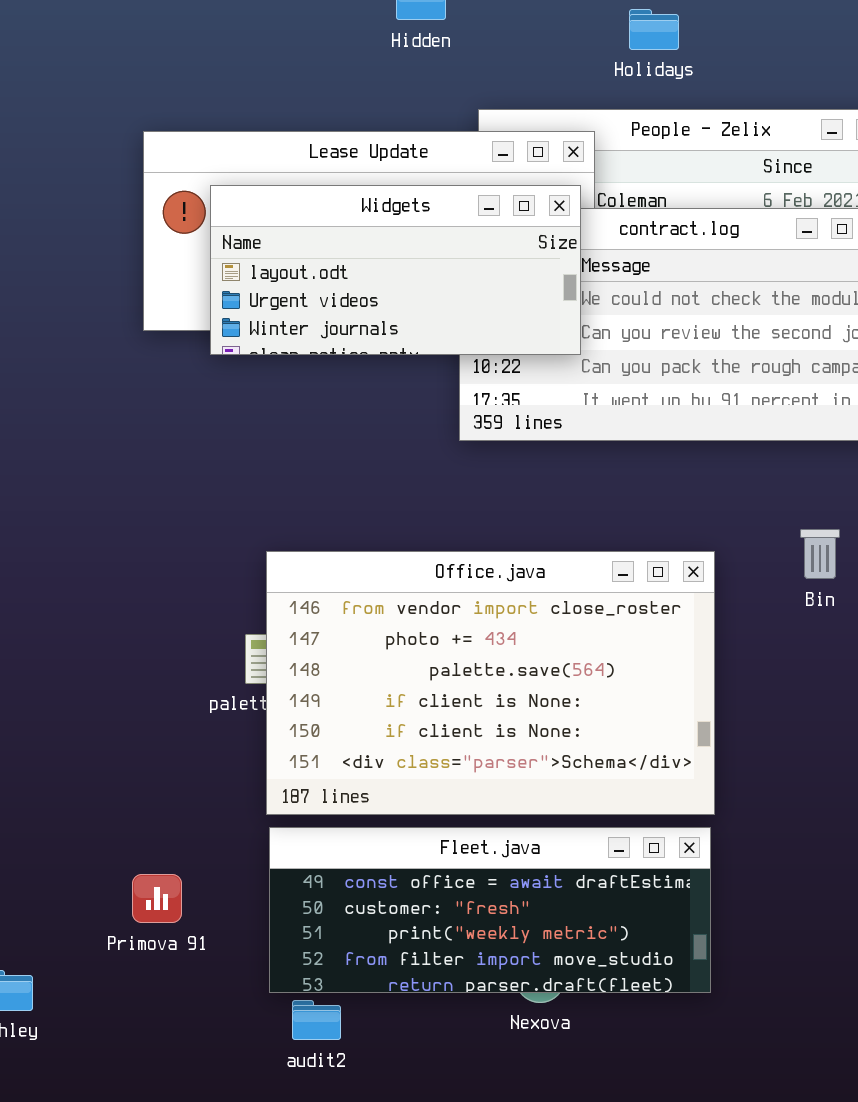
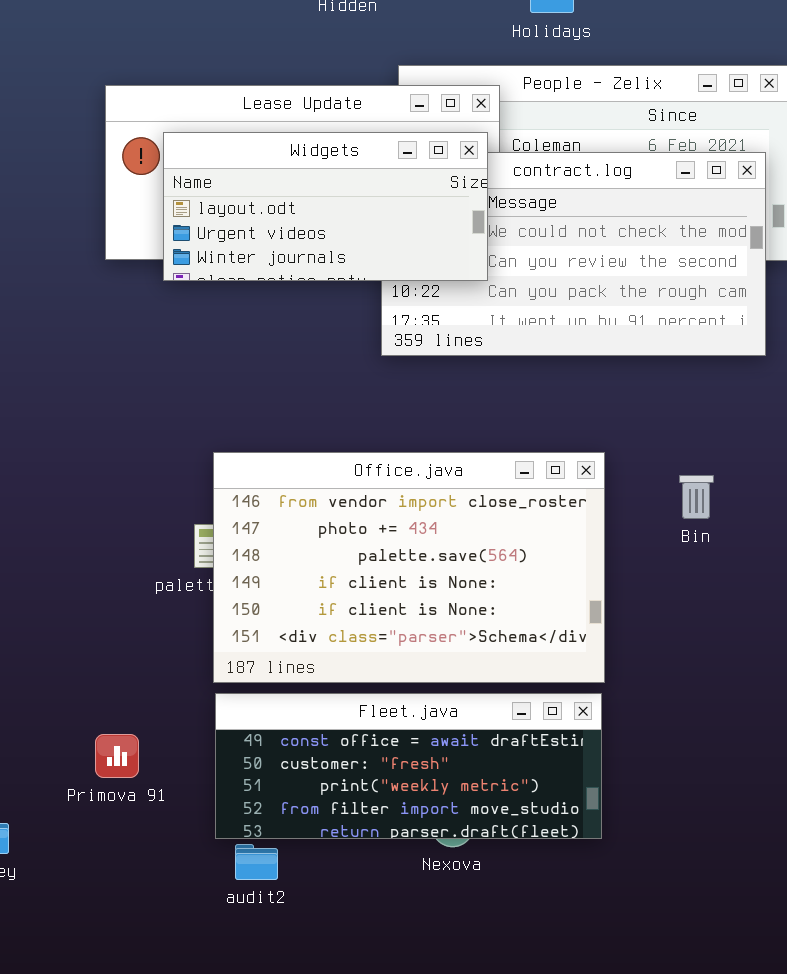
Bin: [800,529,840,579] -> [679,475,714,519], moved

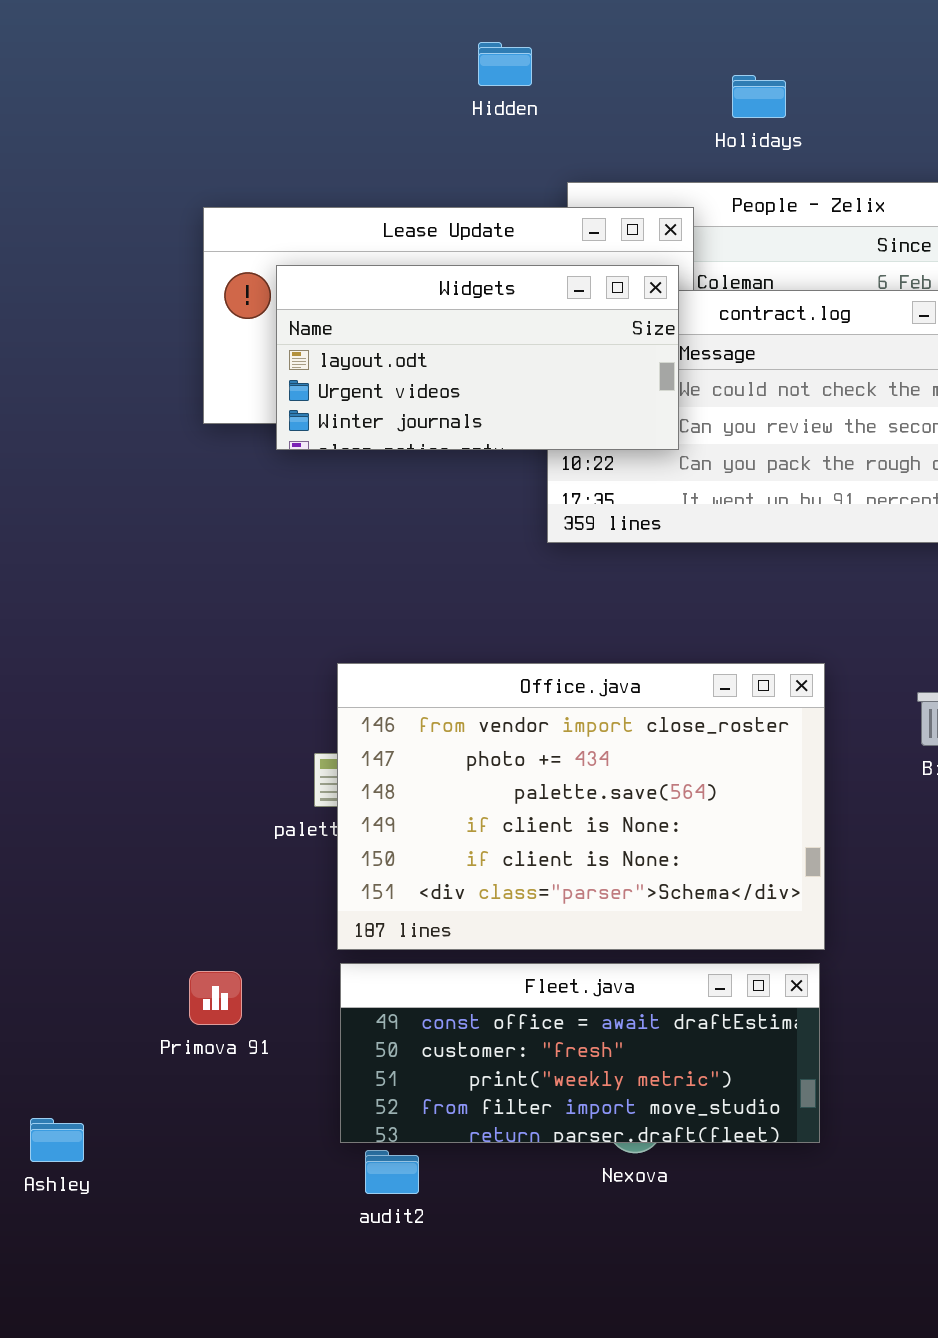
Primova 91: [95,734,139,778] -> [189,971,242,1025], moved

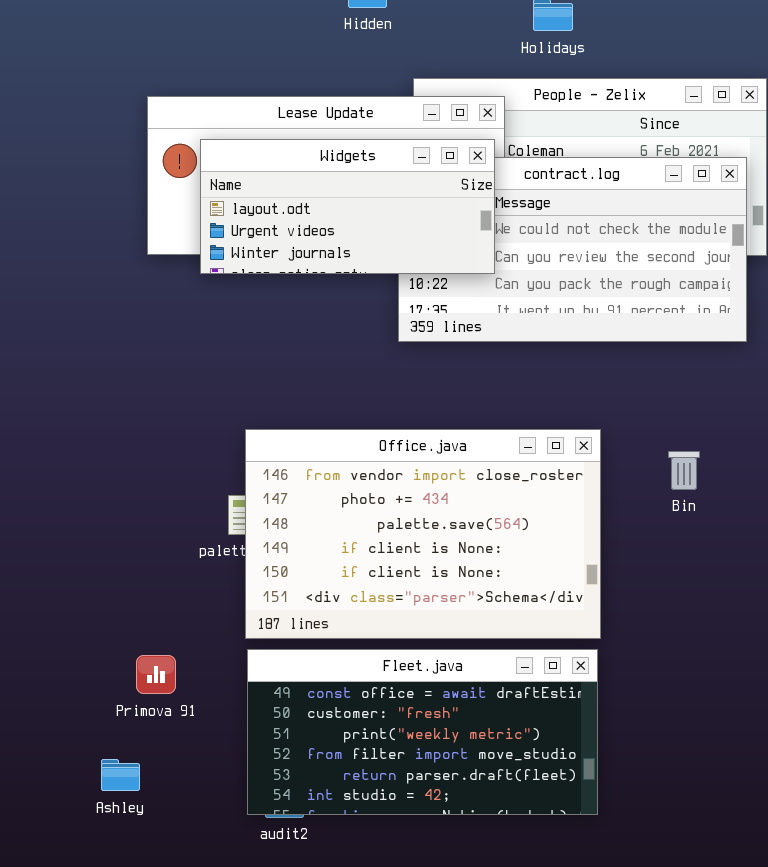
Fleet.java: [340,963,820,1143] -> [247,649,598,815], resized
Ashley: [30,1118,84,1162] -> [101,759,140,791], moved

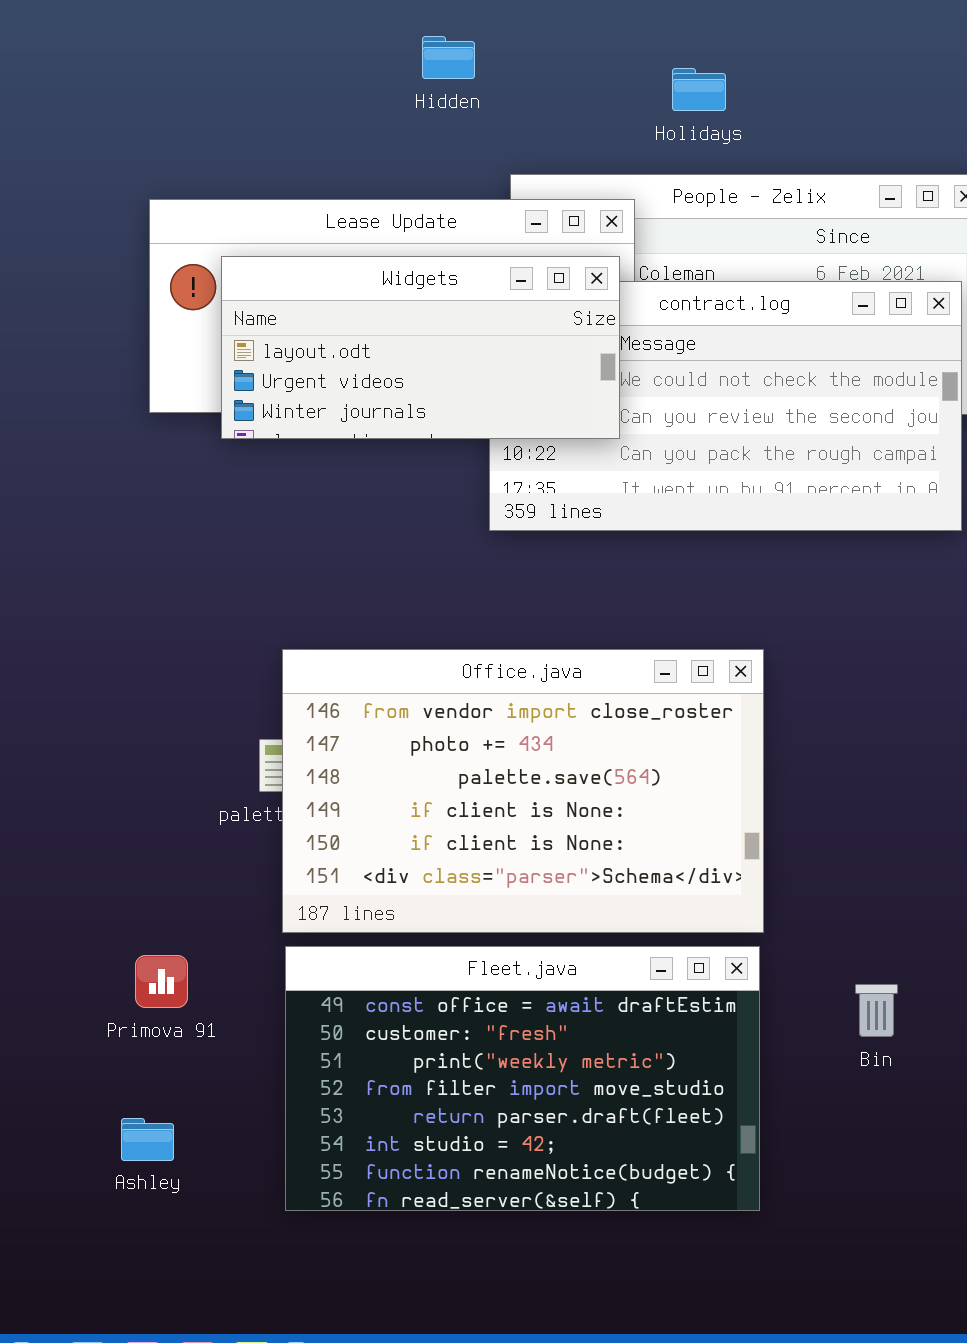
Bin: [668,451,700,490] -> [855,984,898,1037], moved
Fleet.java: [247,649,598,815] -> [285,946,760,1211], resized
Ashley: [101,759,140,791] -> [121,1118,174,1161], moved

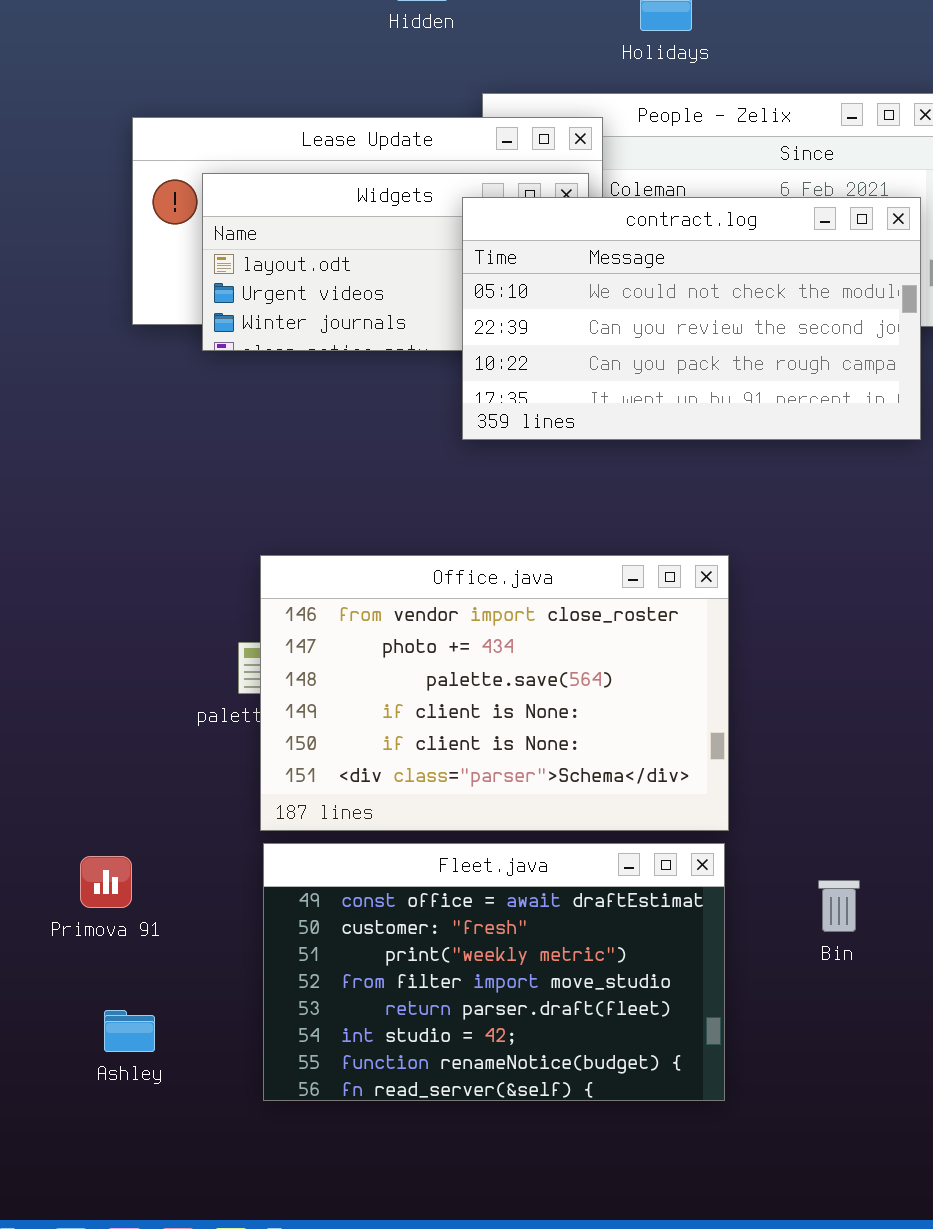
contract.log: [489,281,962,531] -> [462,197,921,440], raised
Primova 91: [135,955,188,1008] -> [80,856,132,908], moved

